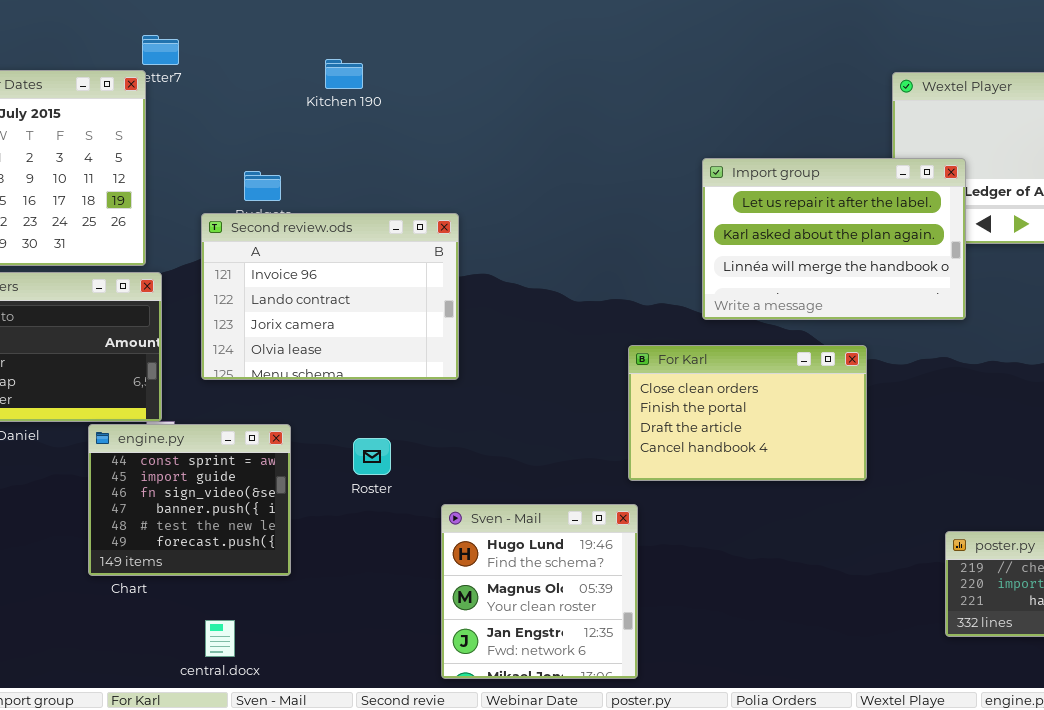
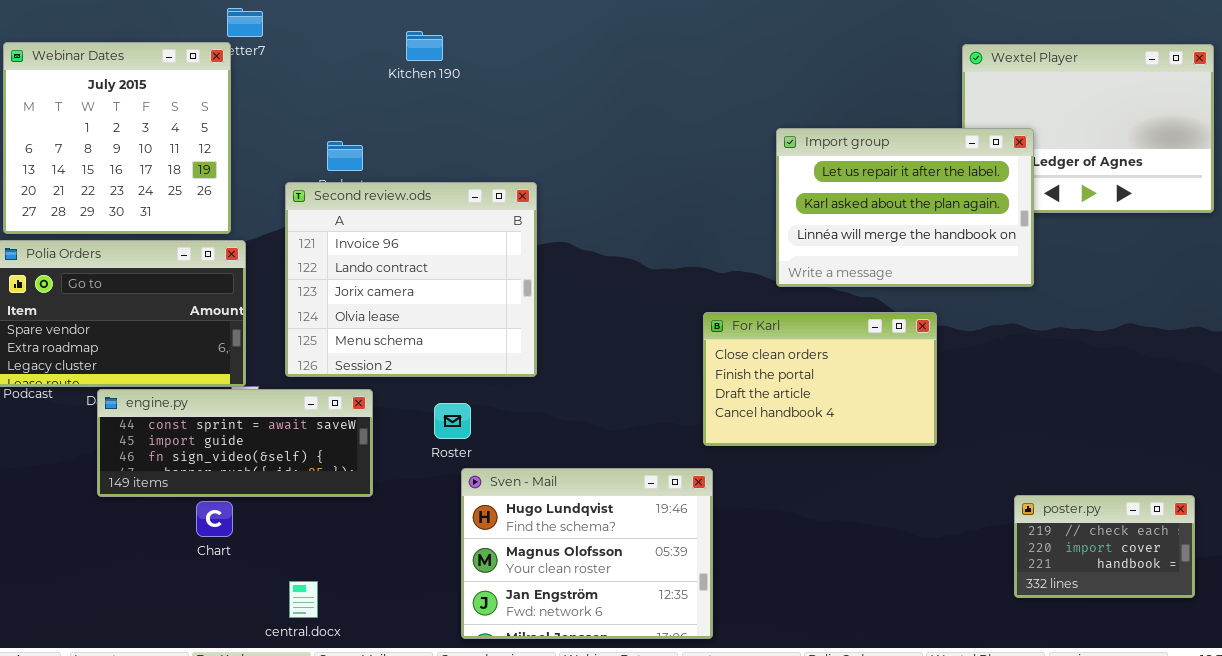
Second review.ods: [201,213,459,380] -> [285,182,537,377], resized
engine.py: [88,424,291,576] -> [97,389,373,497], resized
Sven - Mail: [441,504,638,679] -> [461,468,713,639], resized

